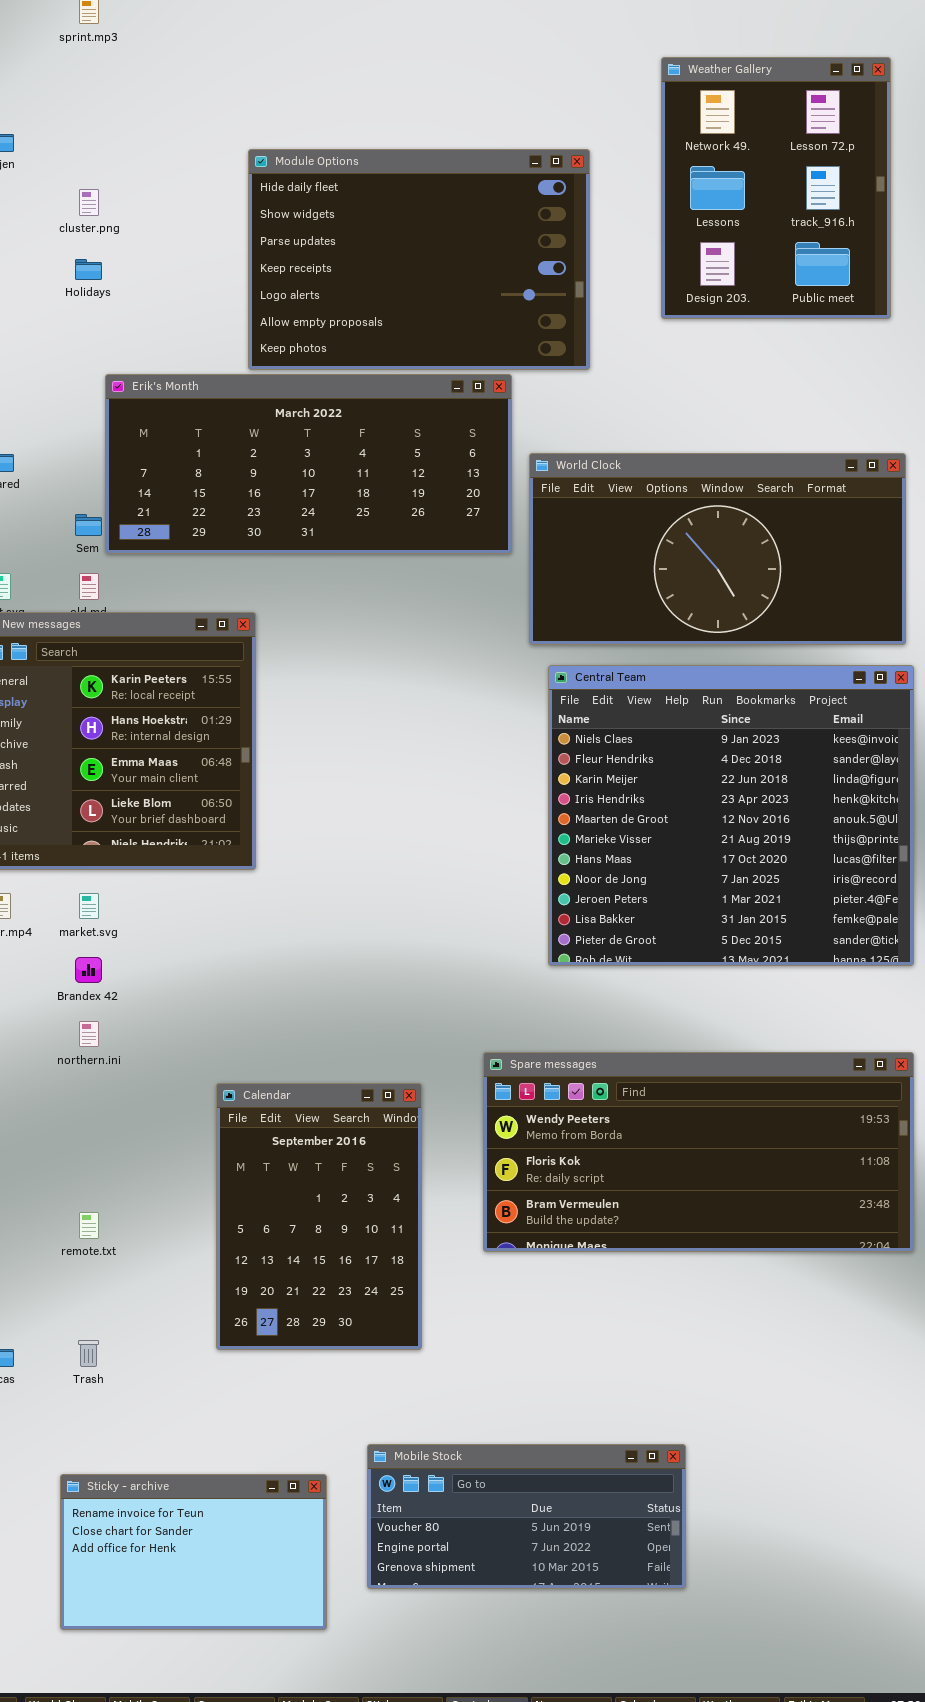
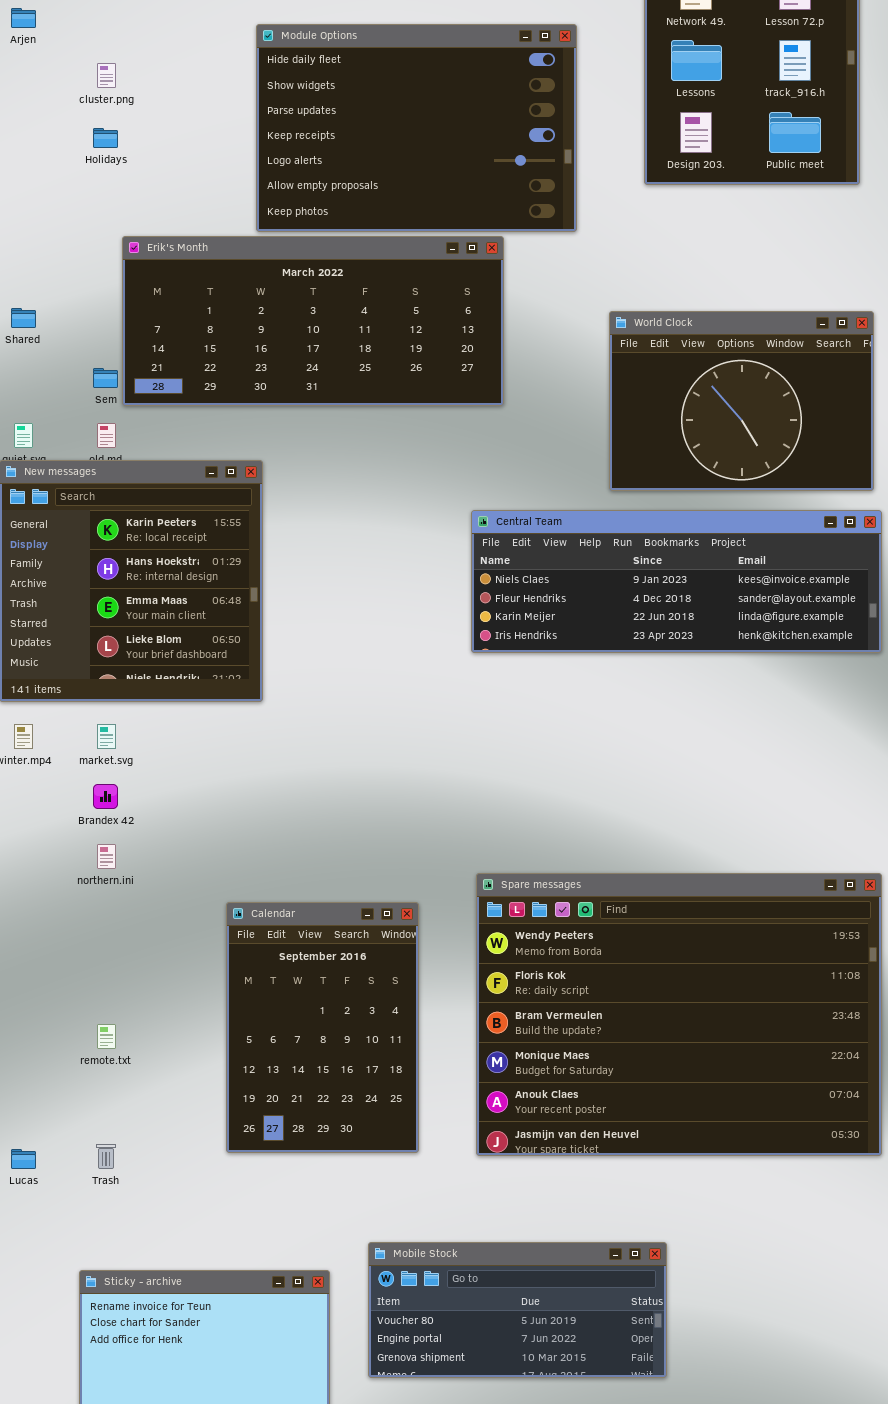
World Clock: [529,453,906,645] -> [609,311,874,491], resized
Central Team: [548,665,914,966] -> [471,510,882,653], resized
Spare messages: [483,1052,914,1252] -> [476,873,882,1156], resized

